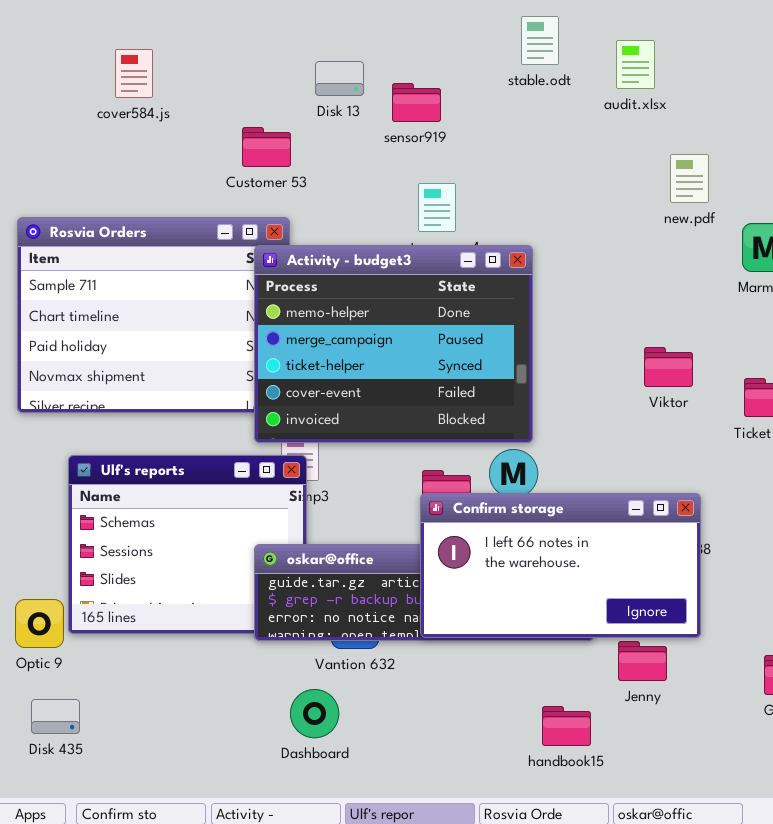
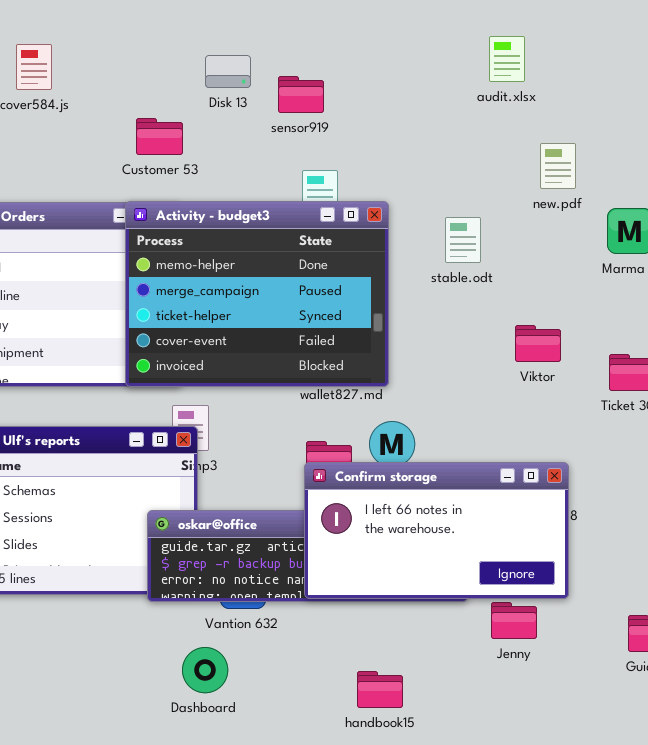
stable.odt: [521,16,559,65] -> [445,217,481,263], moved
Activity - budget3: [254,245,533,443] -> [125,201,389,387], moved
handbook15: [542,706,591,746] -> [357,671,403,708], moved

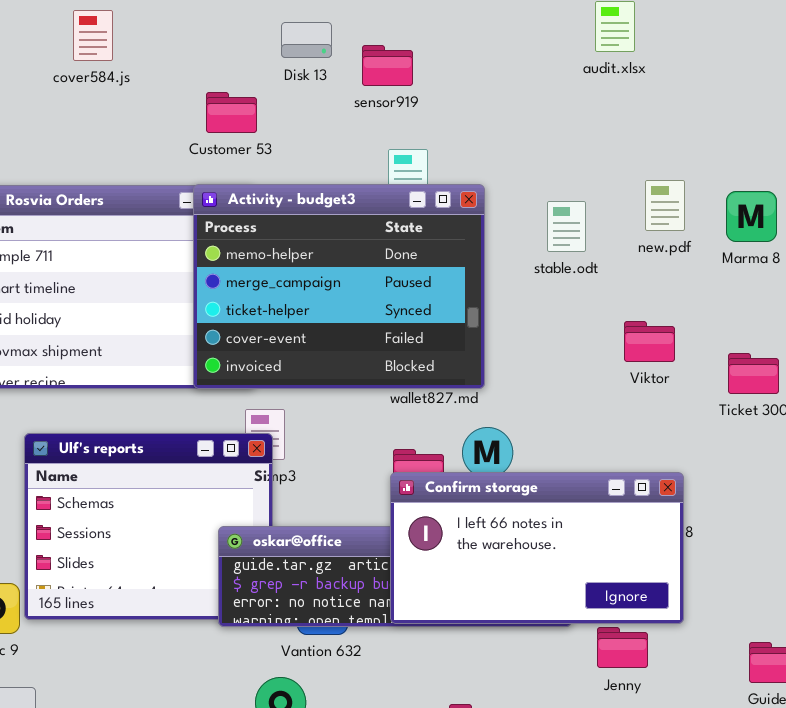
new.pdf: [540,143,576,189] -> [645,180,685,231], moved

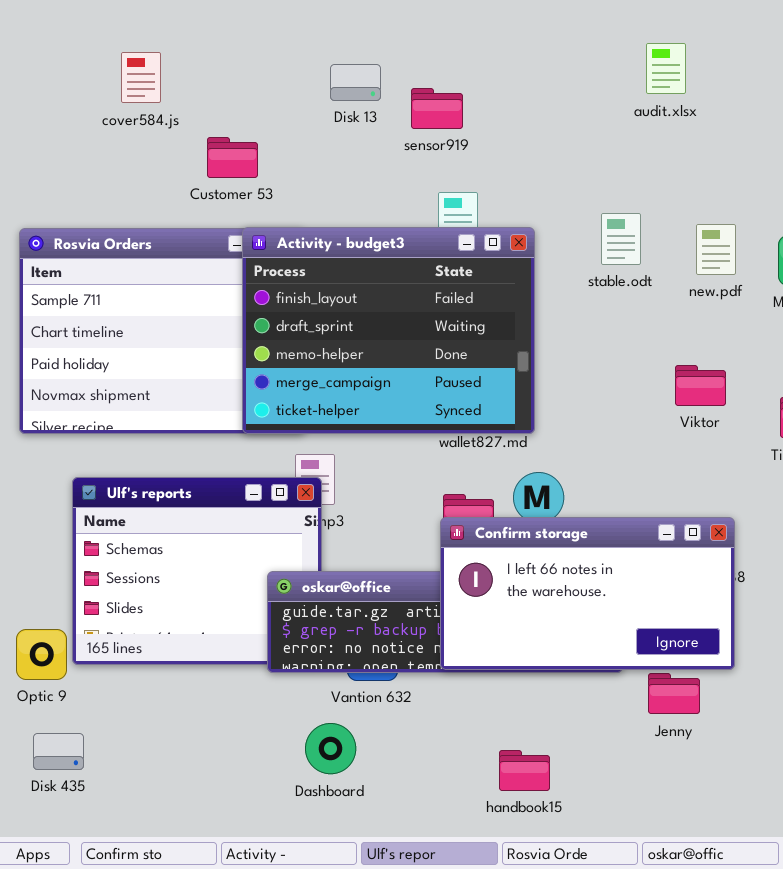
Customer 53: [206,92,257,133] -> [207,137,258,178], moved
Activity - budget3: [193,184,485,389] -> [242,227,535,434], scrolled up 2 rows
stable.odt: [547,201,586,252] -> [601,213,641,265], moved

